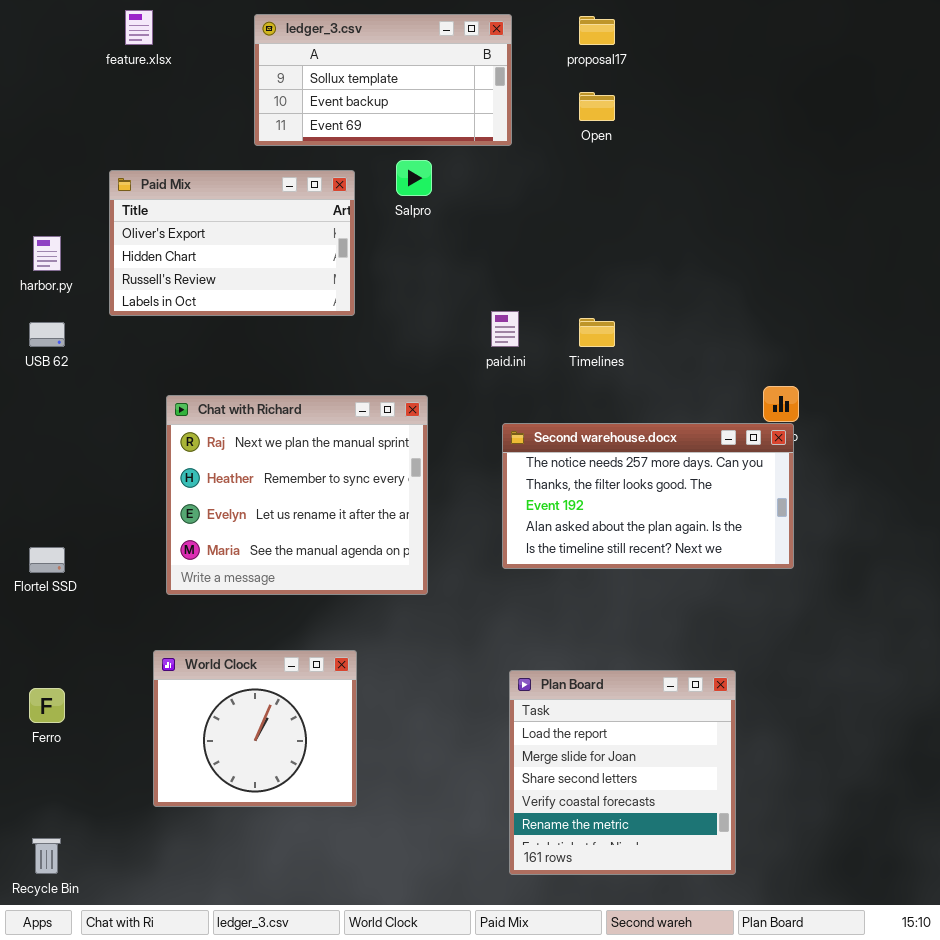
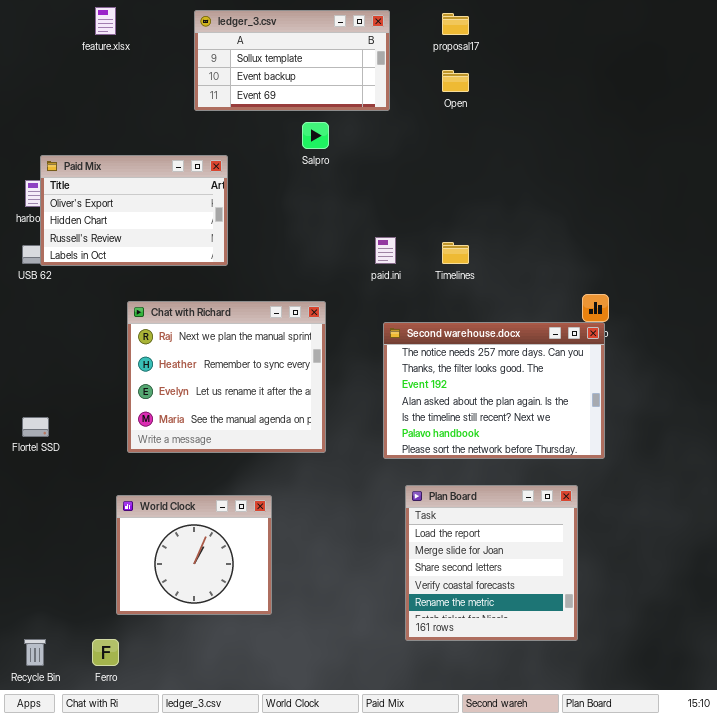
Paid Mix: [109,170,355,316] -> [40,155,228,266], moved
Second warehouse.docx: [502,423,794,569] -> [383,322,605,459], resized
Plan Board: [509,670,736,875] -> [405,485,578,641], moved
Ferro: [29,688,65,723] -> [92,639,119,666], moved

